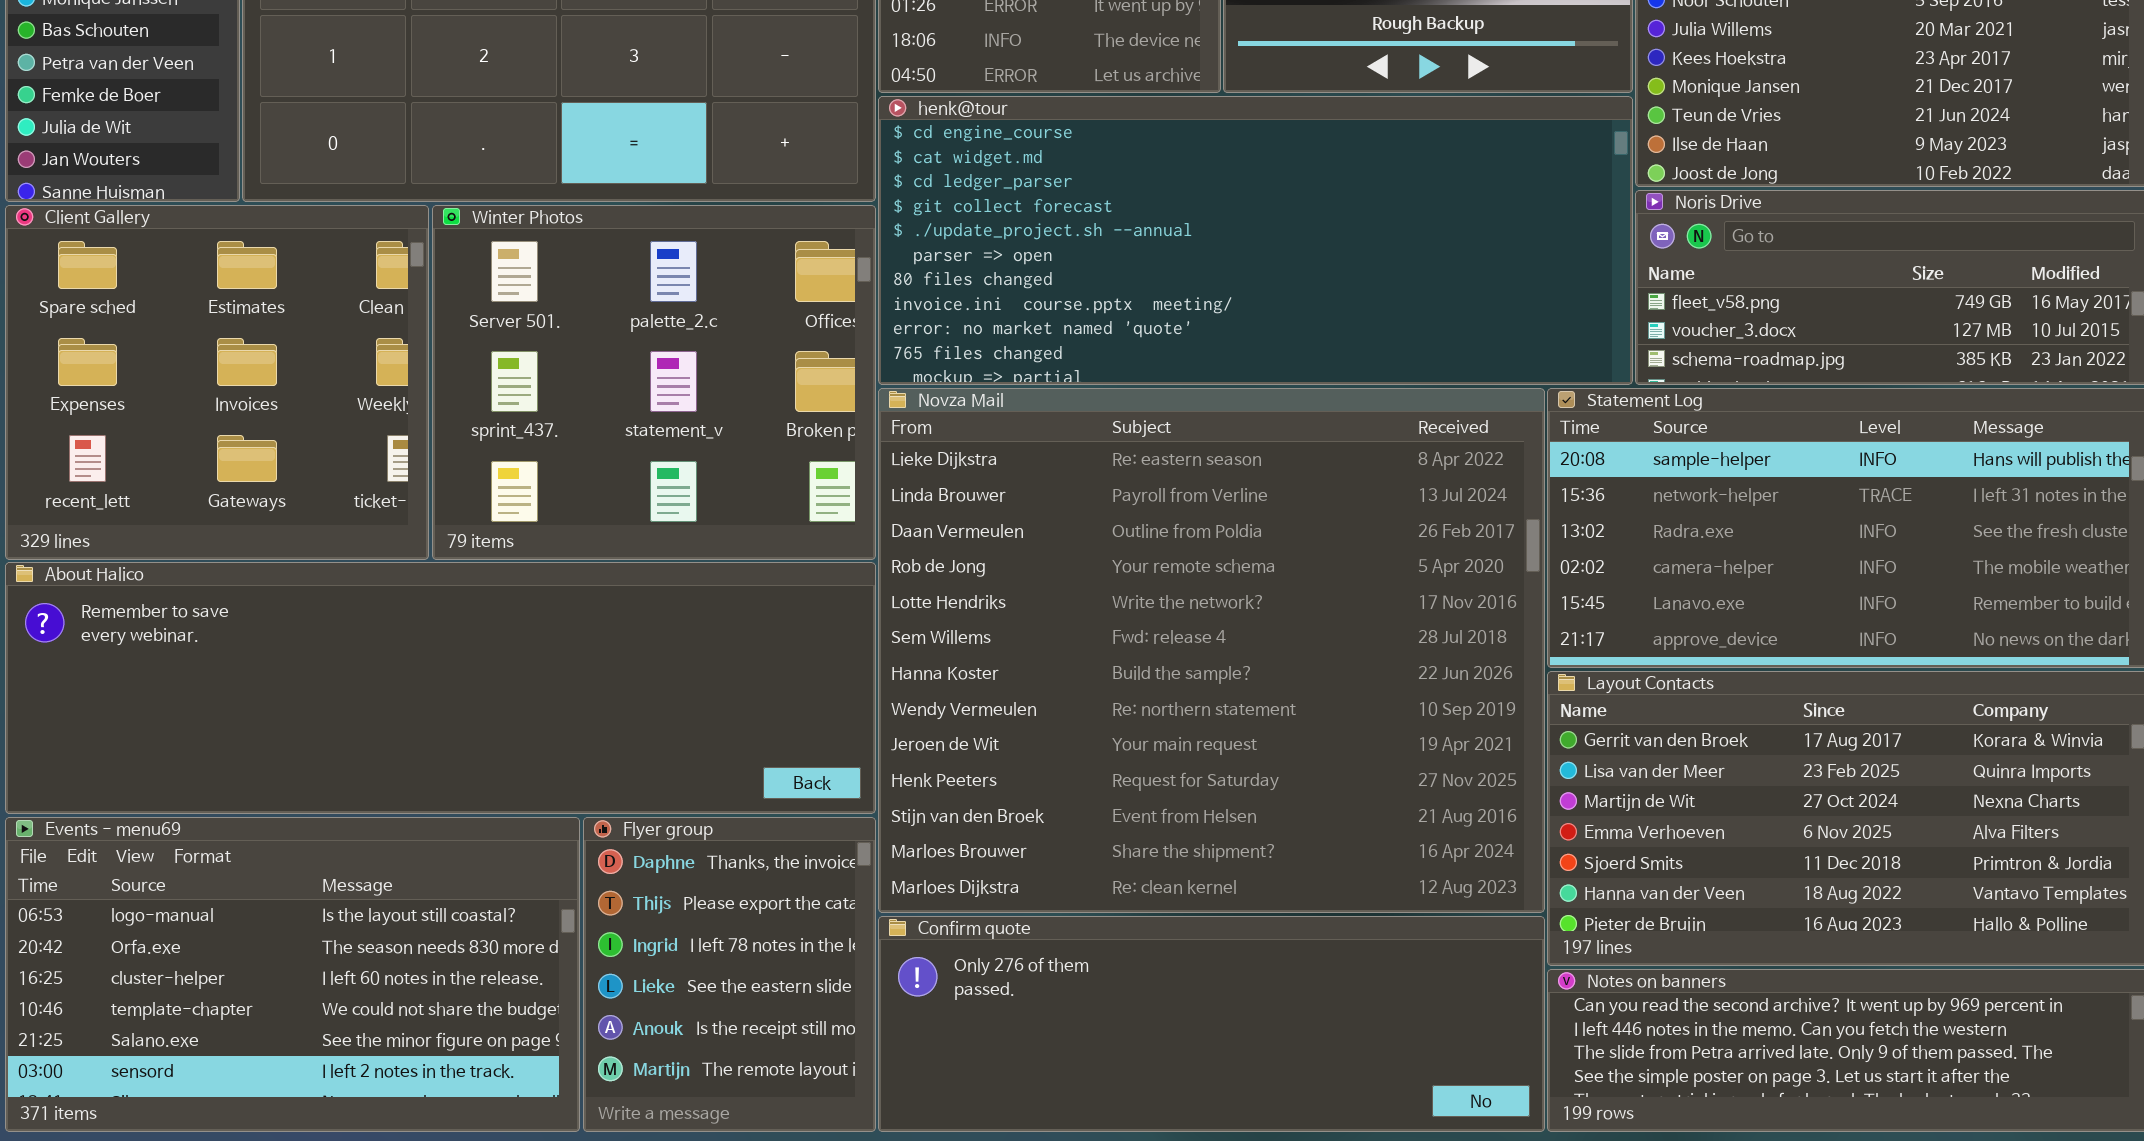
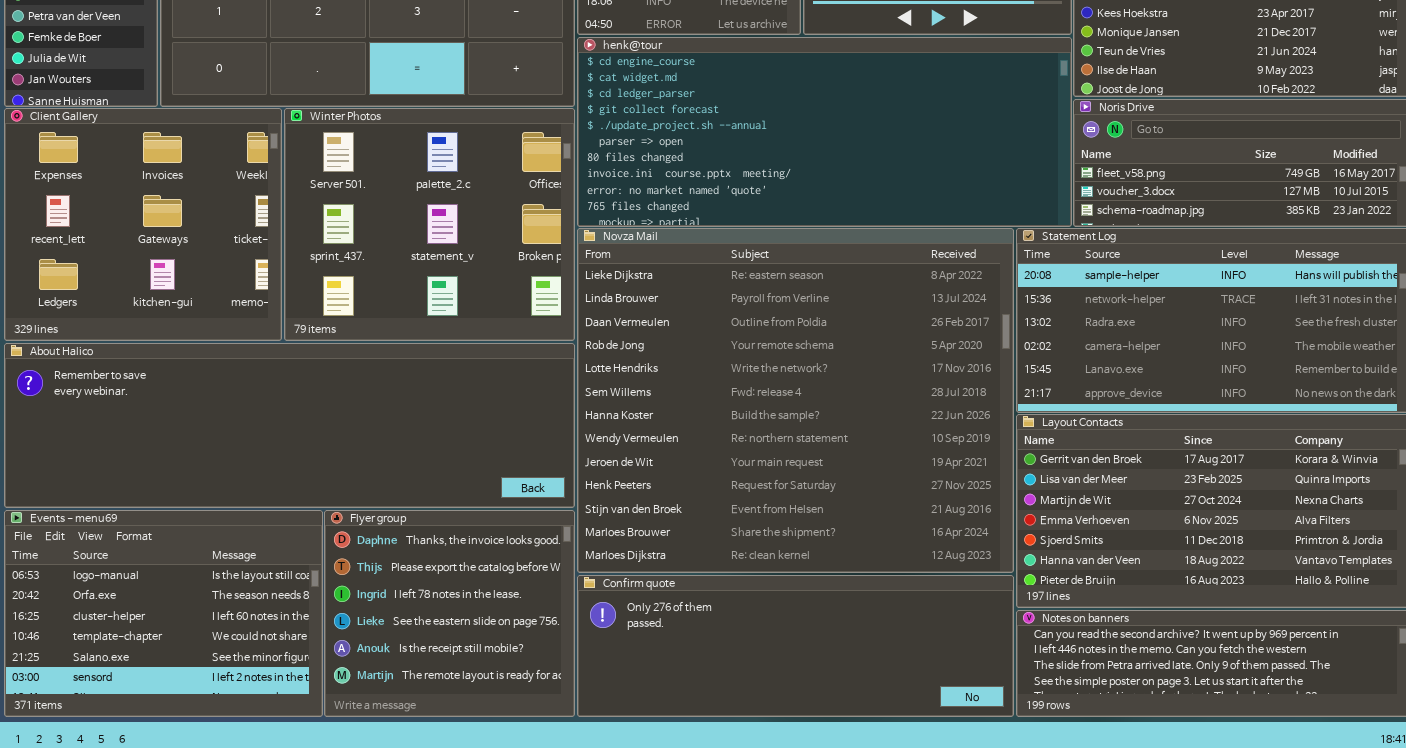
Client Gallery: [5,205,429,560] -> [4,108,282,341], scrolled down 1 row
Events - menu69: [5,817,580,1132] -> [4,510,323,717], resized
Flyer group: [583,817,876,1132] -> [324,510,575,717], resized

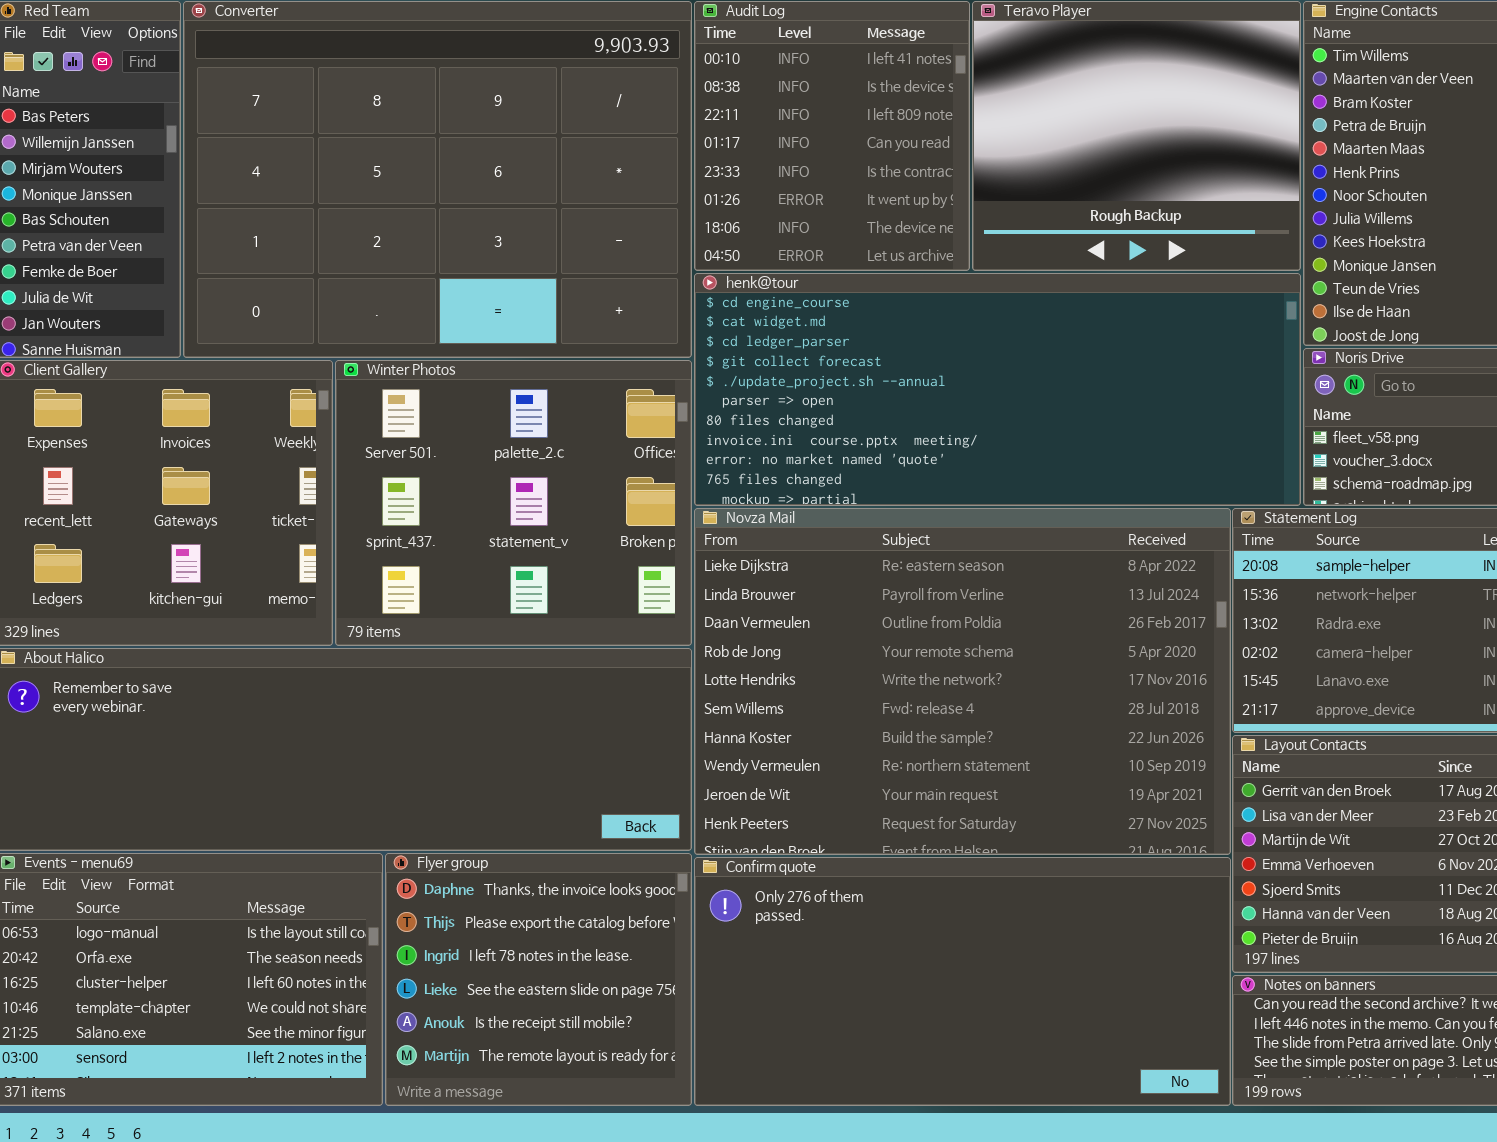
Novza Mail: [577,228,1014,573] -> [694,508,1231,855], resized
Confirm quote: [577,575,1014,717] -> [694,857,1231,1106], resized

